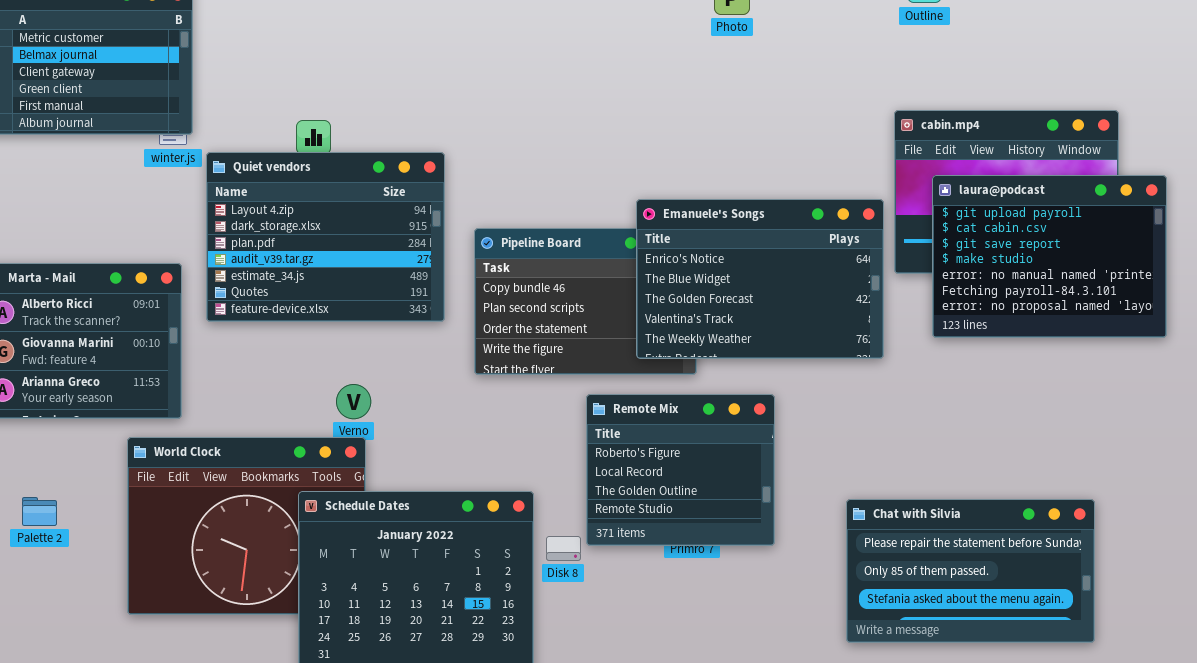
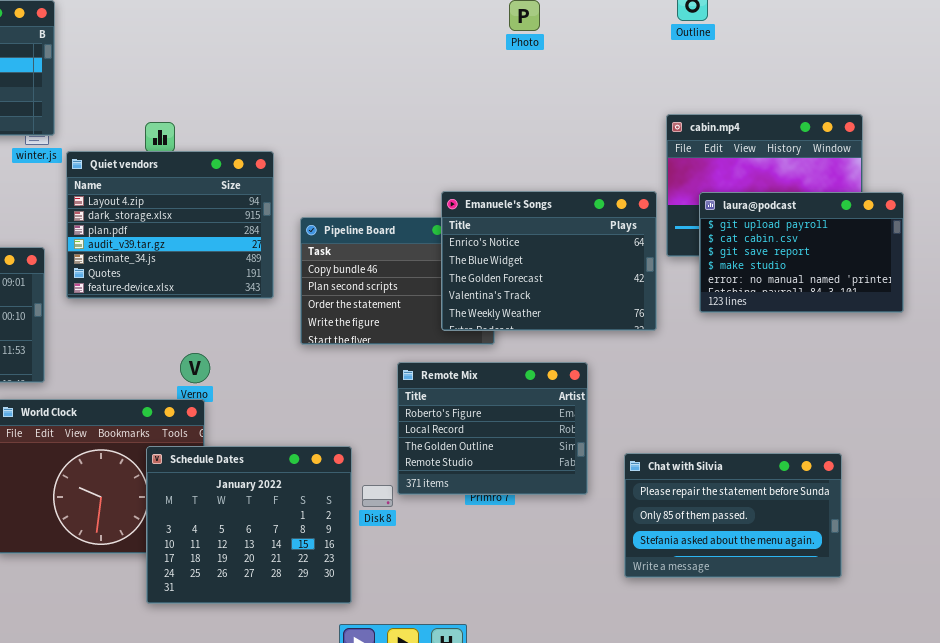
laura@podcast: [932,175,1167,338] -> [699,192,904,313], resized
Remote Mix: [586,394,775,546] -> [397,362,588,495], resized

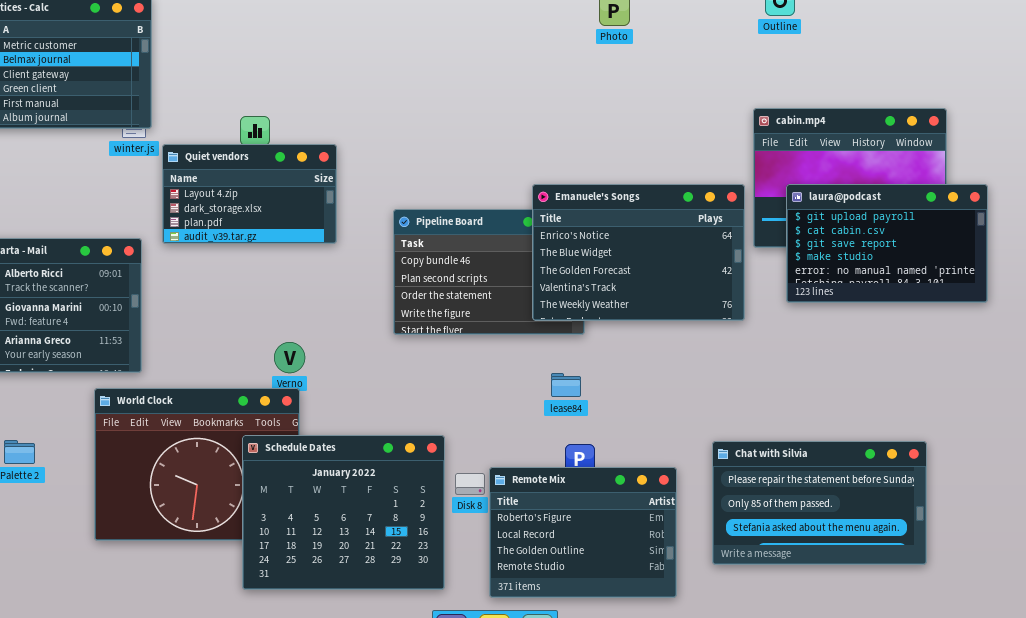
Quiet vendors: [66,151,274,299] -> [162,144,337,244], resized
Remote Mix: [397,362,588,495] -> [489,467,677,598], moved

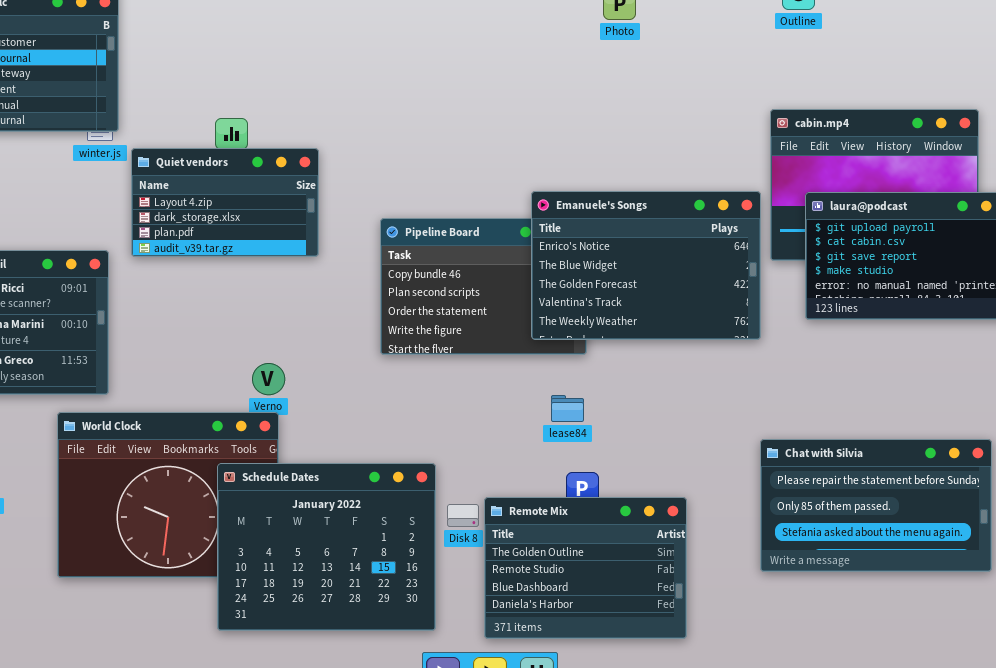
Chat with Silvia: [712,441,927,565] -> [760,439,992,572], moved
Remote Mix: [489,467,677,598] -> [484,497,687,639], scrolled down 2 rows

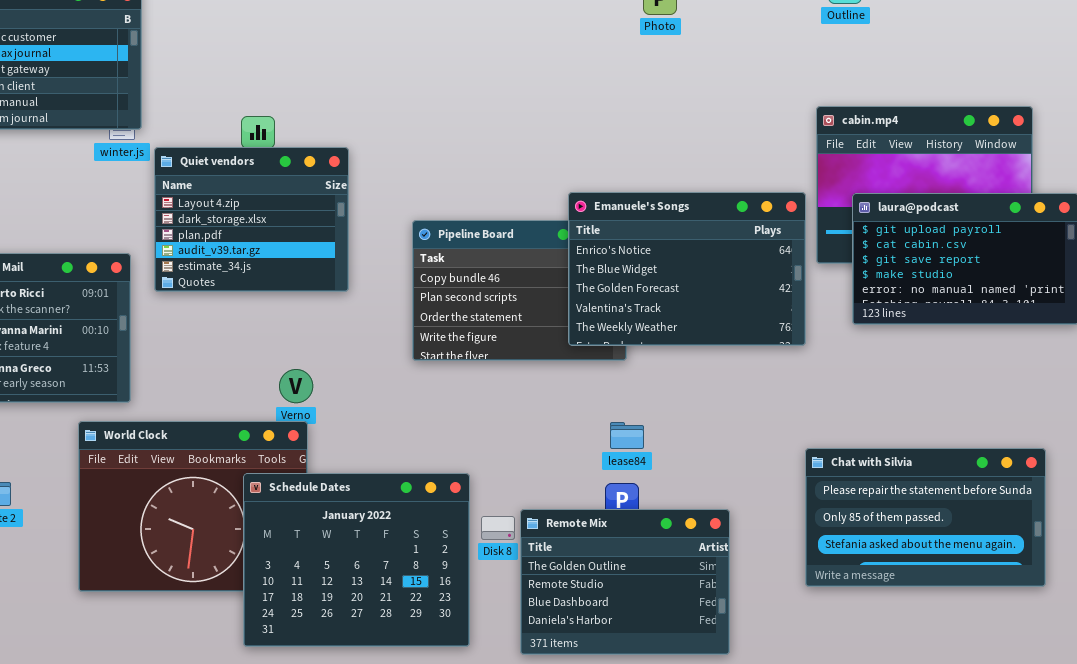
Quiet vendors: [131,148,319,257] -> [154,147,349,292], resized
lease84: [551,395,584,422] -> [610,422,644,449], moved

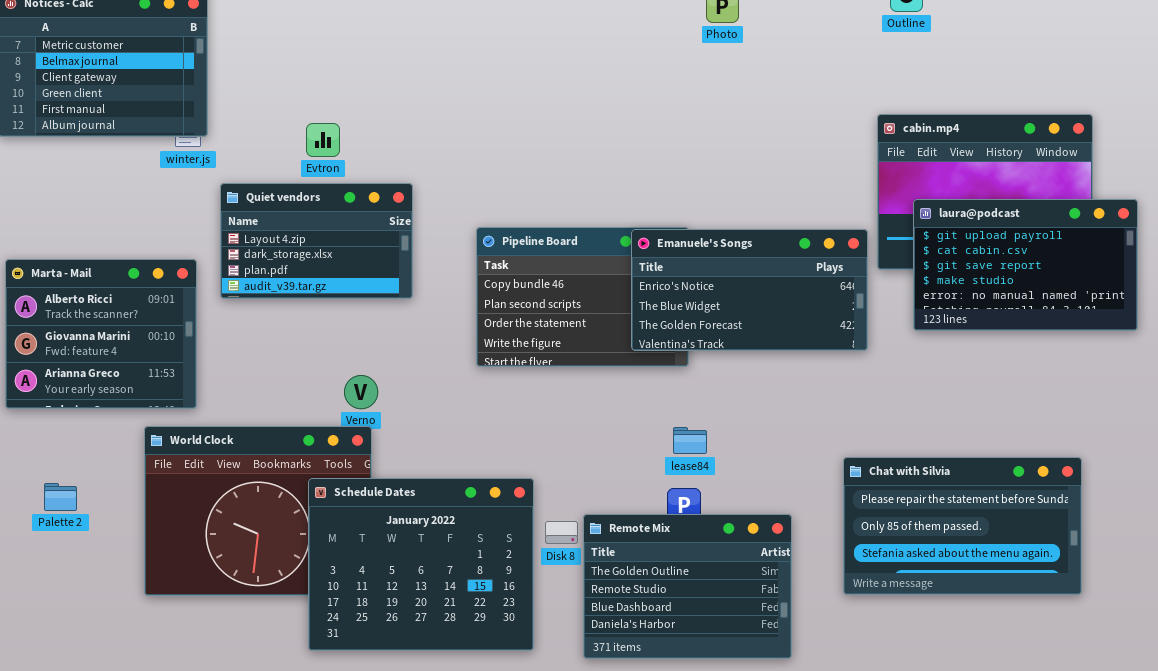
Quiet vendors: [154,147,349,292] -> [220,183,413,299], resized
Emanuele's Songs: [568,192,806,346] -> [631,229,868,351], resized
Chat with Silvia: [805,448,1046,587] -> [843,457,1082,595], moved

